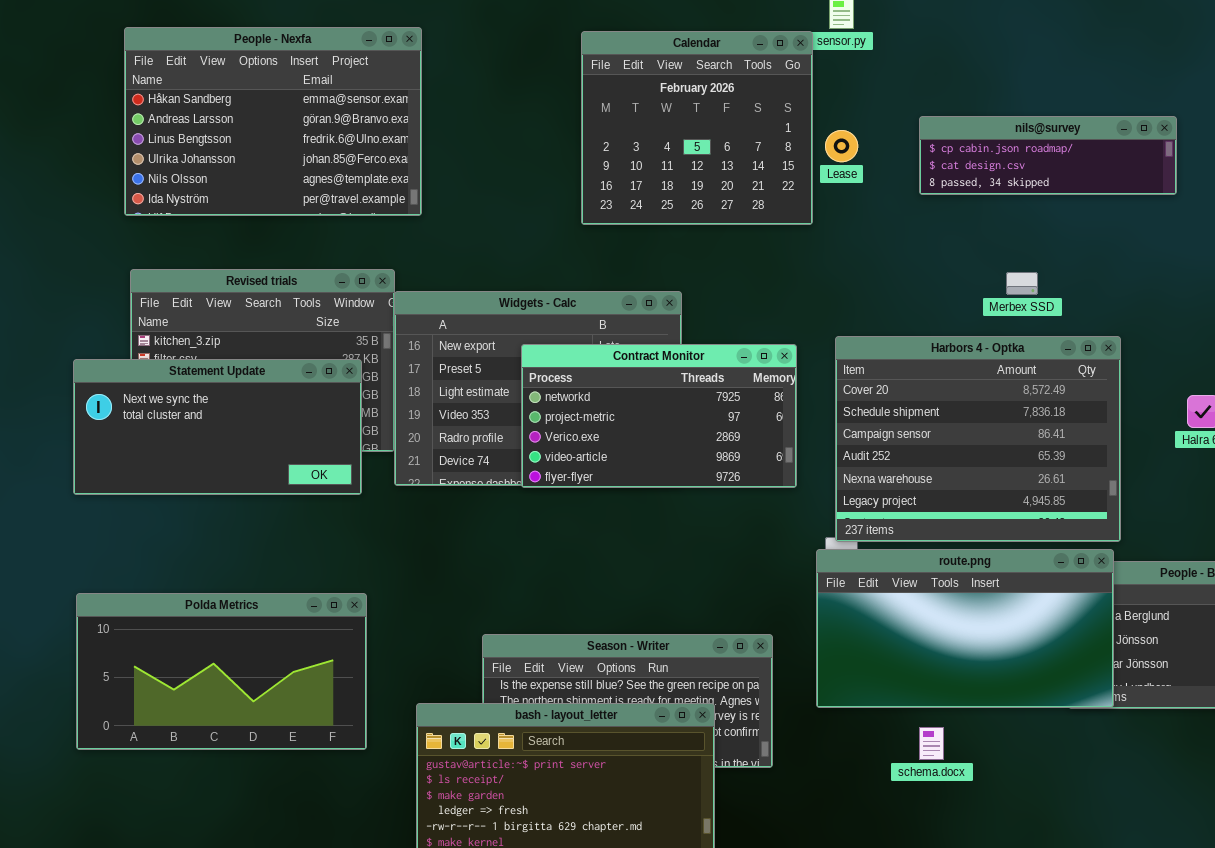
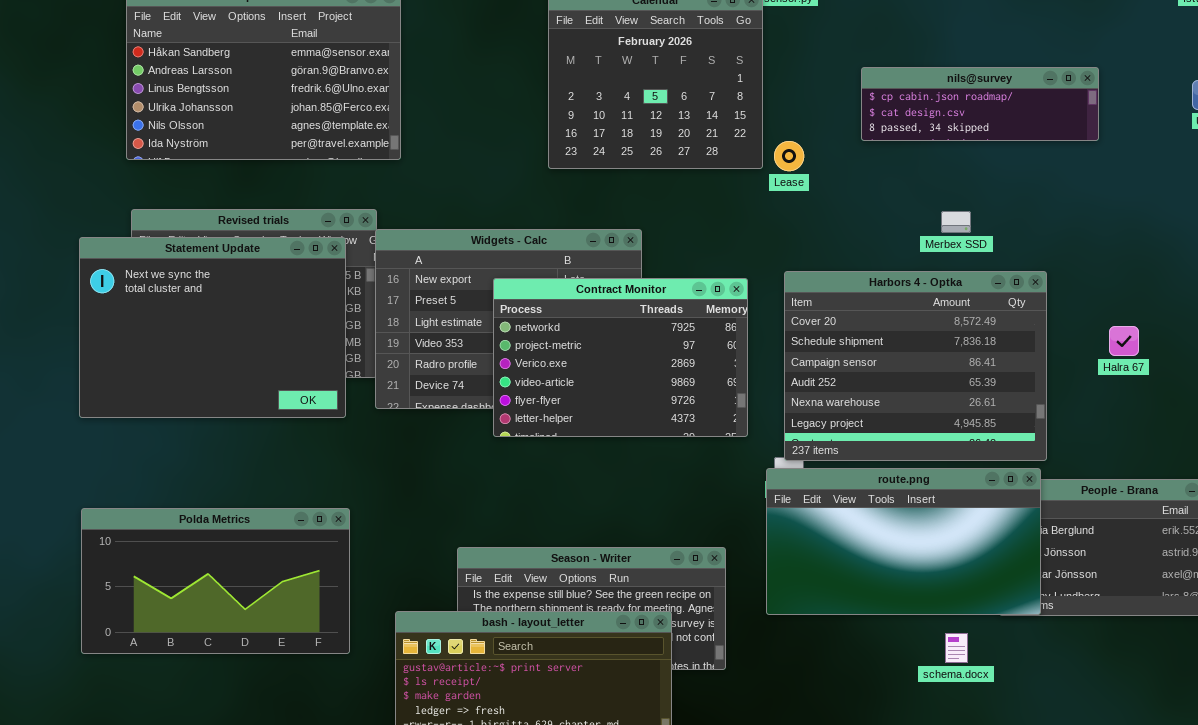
Lease: [825,130,858,162] -> [774,141,804,171], moved
Contract Monitor: [521,344,797,488] -> [493,278,748,437], resized
Statement Update: [73,359,362,495] -> [79,237,346,418], resized
schema.docx: [919,727,944,760] -> [945,633,968,663], moved

